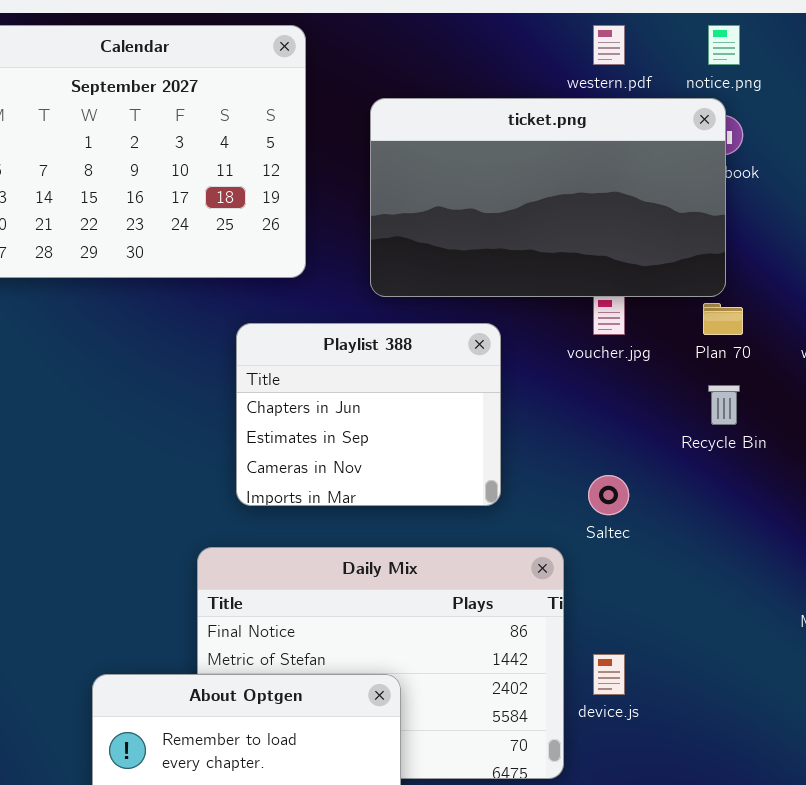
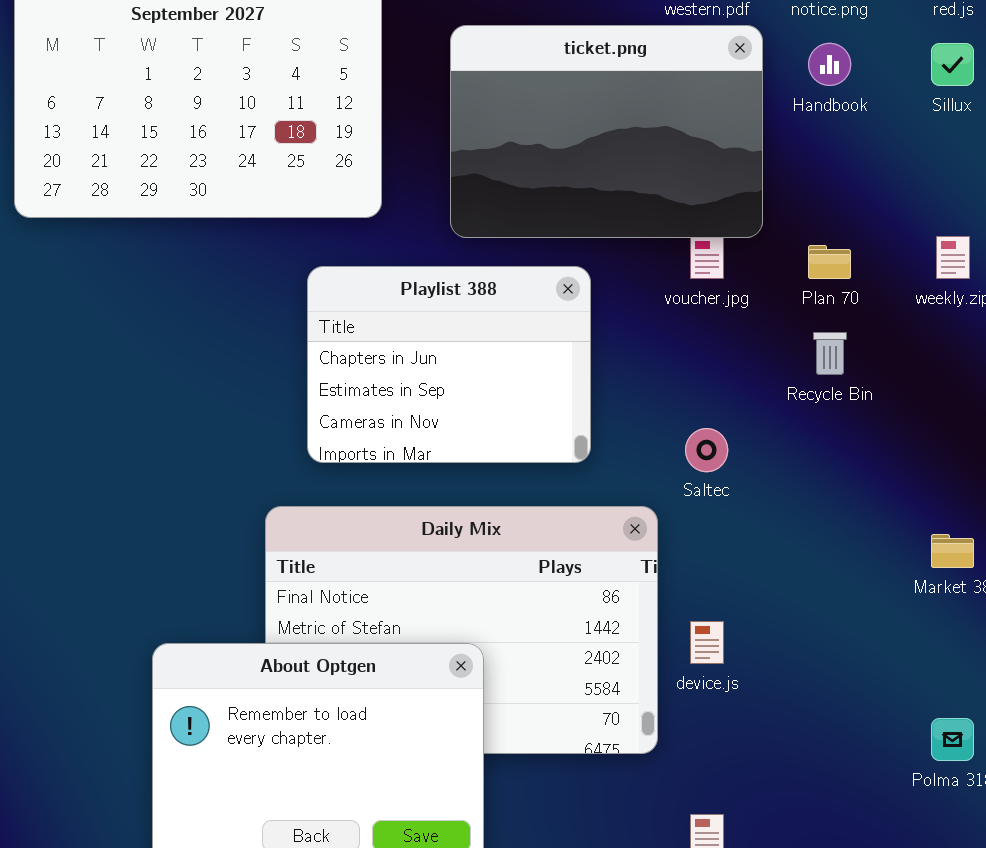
ticket.png: [370,98,726,297] -> [450,25,763,238], resized

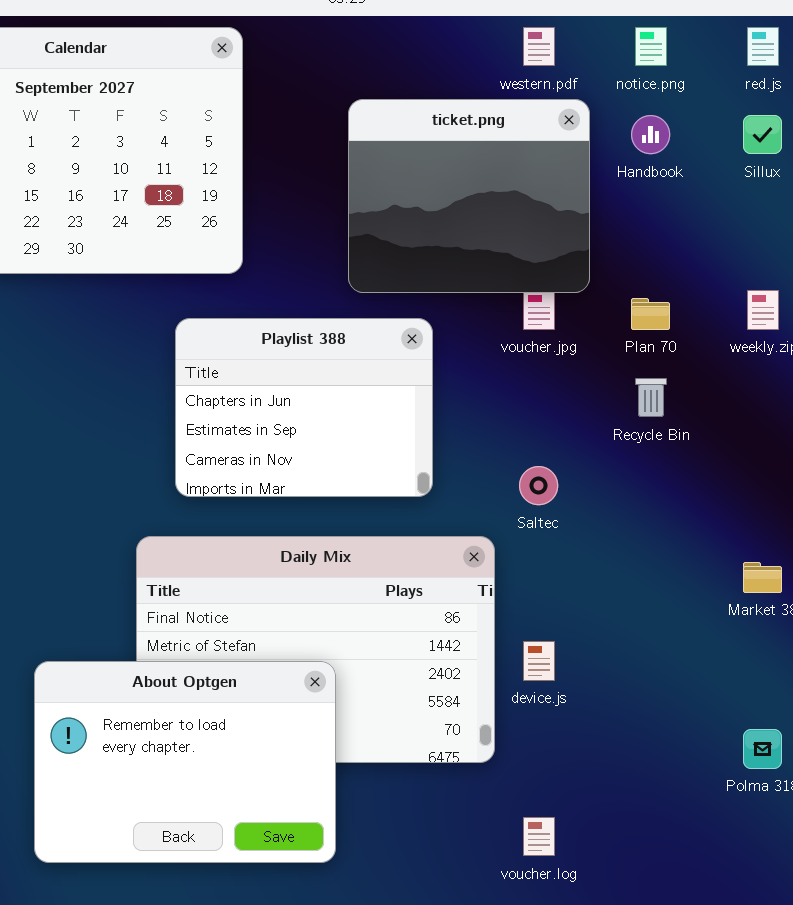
ticket.png: [450,25,763,238] -> [348,99,590,293], resized

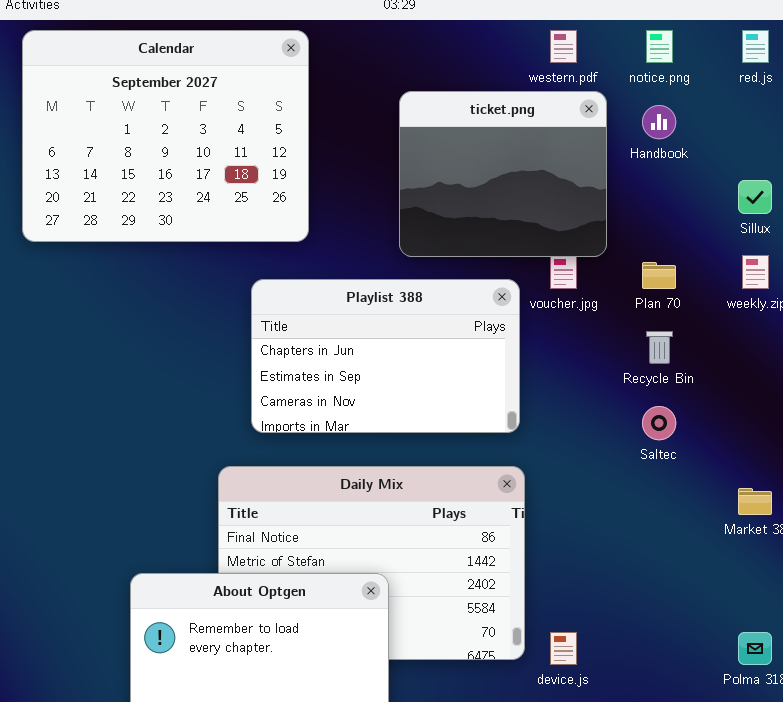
Sillux: [743,115,782,154] -> [738,180,772,214], moved
Playlist 388: [175,318,433,497] -> [251,279,520,433], resized
Saltec: [519,466,558,505] -> [642,406,676,440], moved
device.js: [523,641,555,681] -> [550,632,577,665], moved

